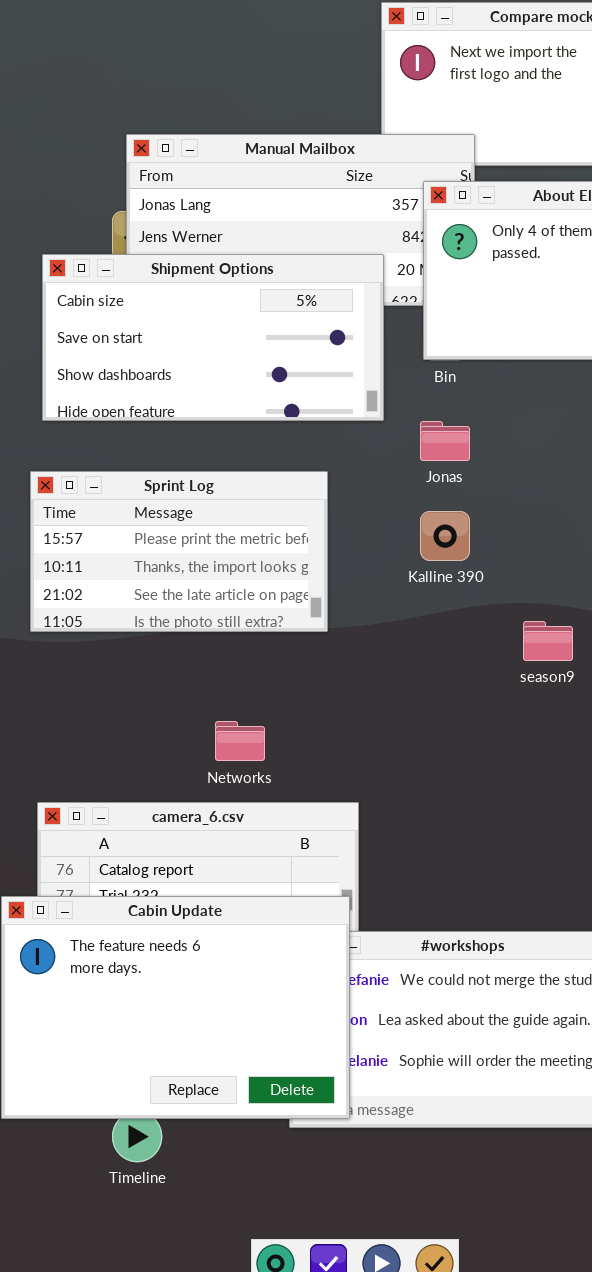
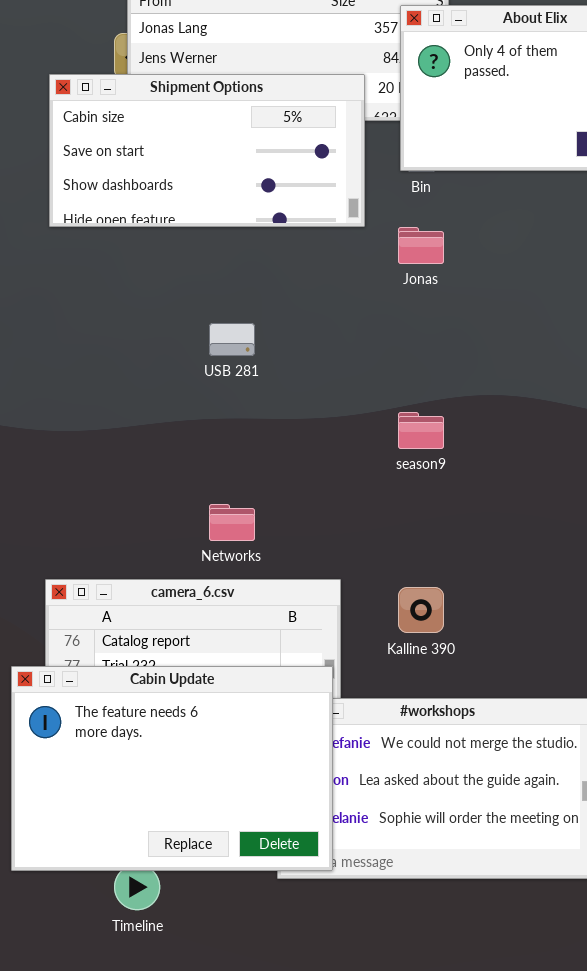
Sprint Log: [30,471,328,632] -> none, closed
Kalline 390: [420,511,470,561] -> [398,587,444,633], moved
season9: [523,621,573,661] -> [398,412,444,449], moved

